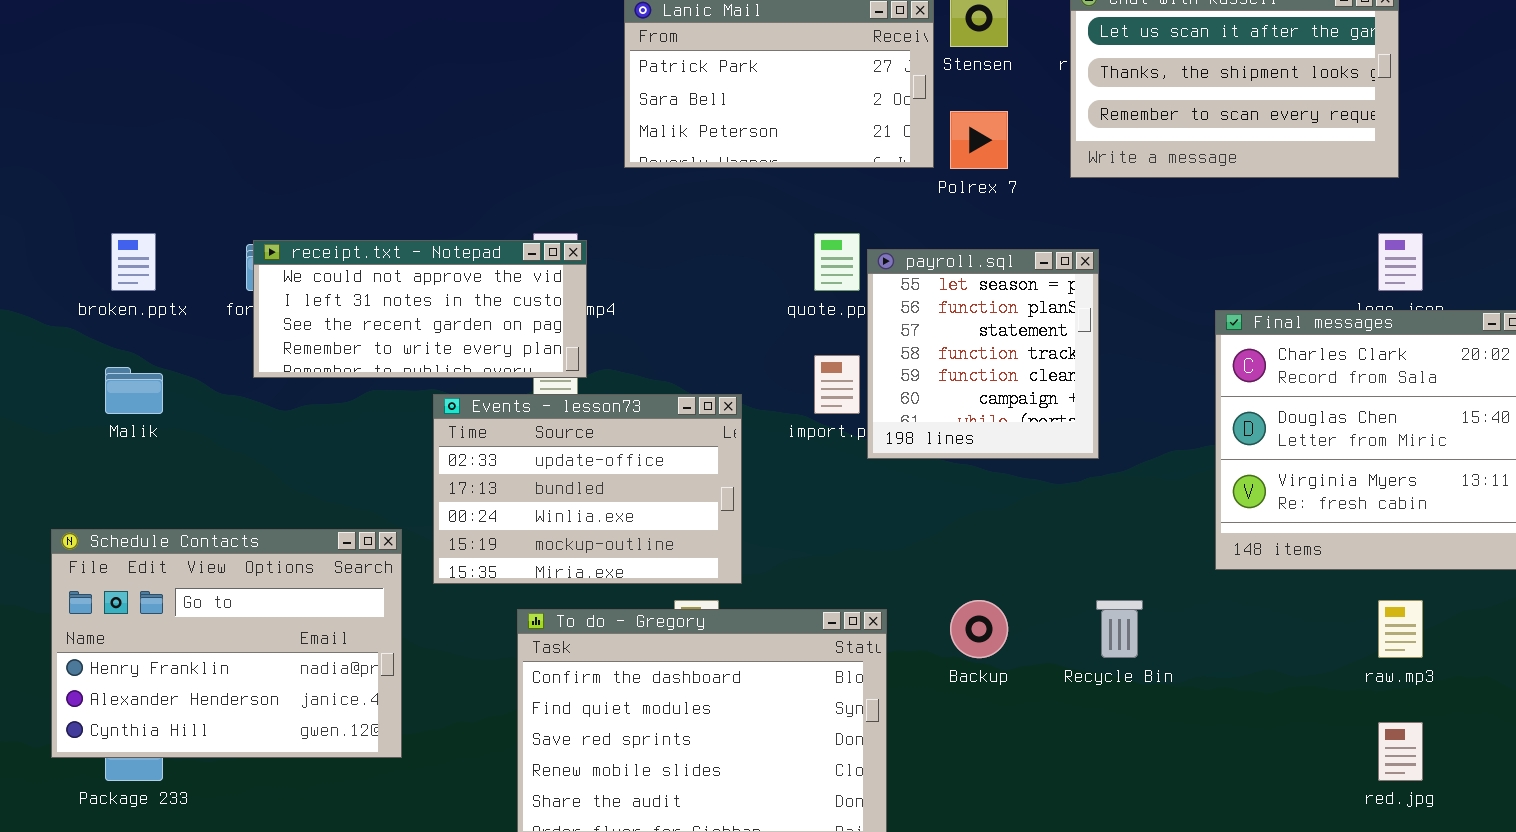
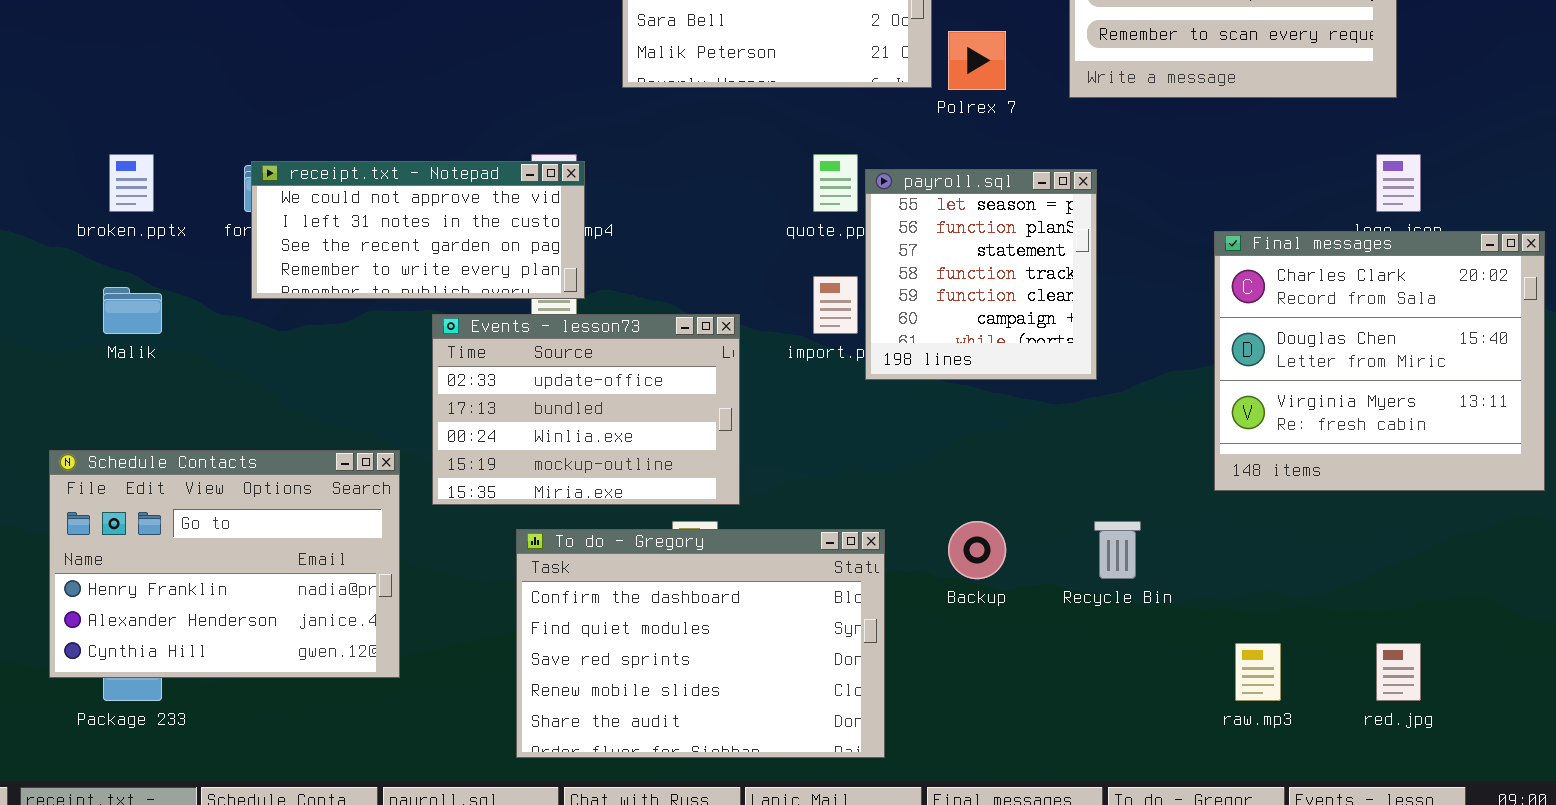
raw.mp3: [1378,600,1423,658] -> [1235,643,1281,701], moved

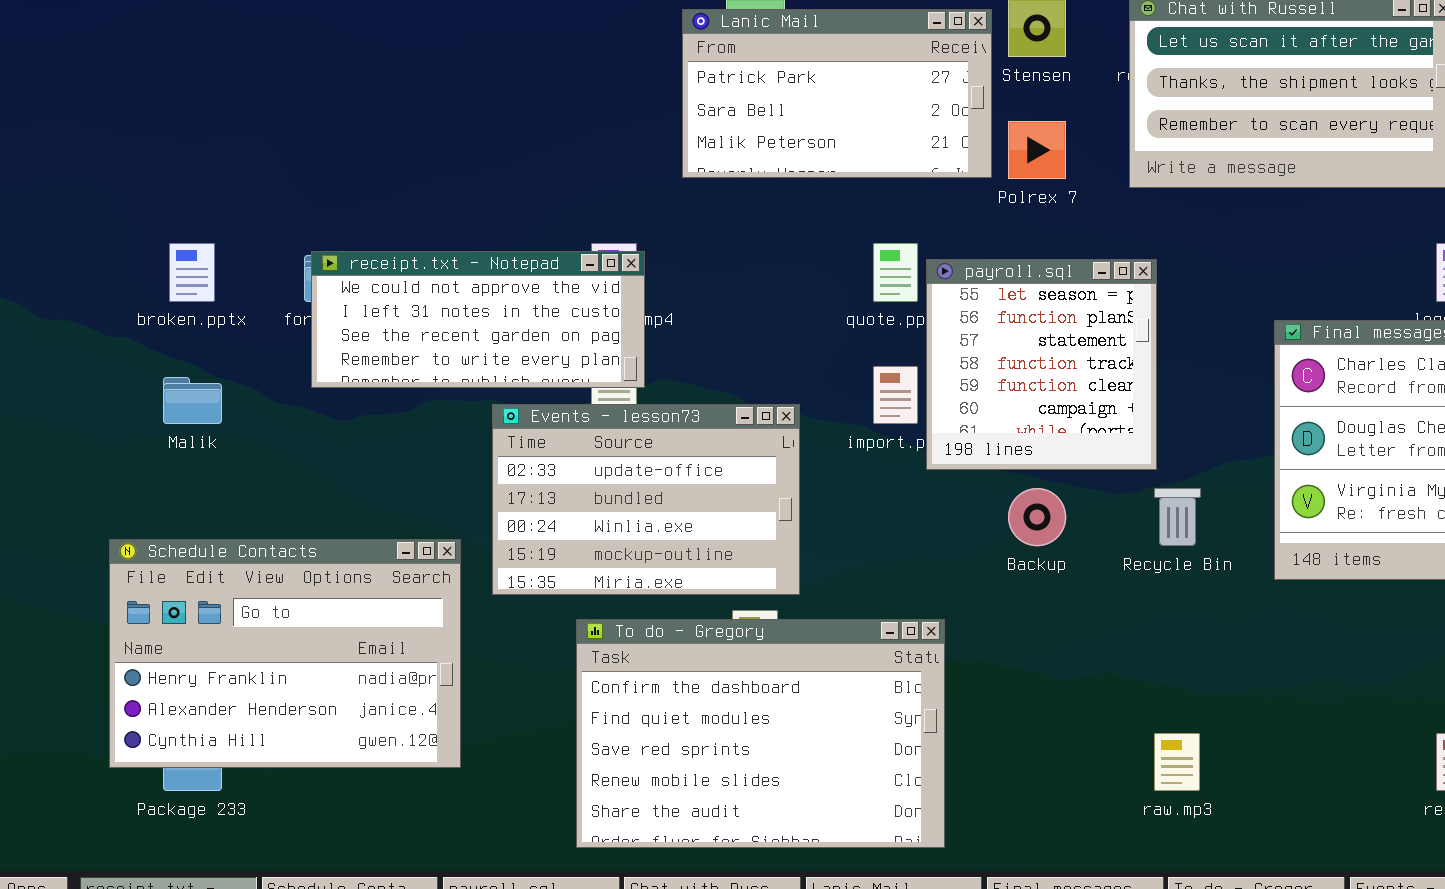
Backup: [948,521,1006,579] -> [1008,488,1066,546], moved
Recycle Bin: [1094,521,1141,579] -> [1154,488,1201,546], moved
raw.mp3: [1235,643,1281,701] -> [1154,733,1200,791], moved

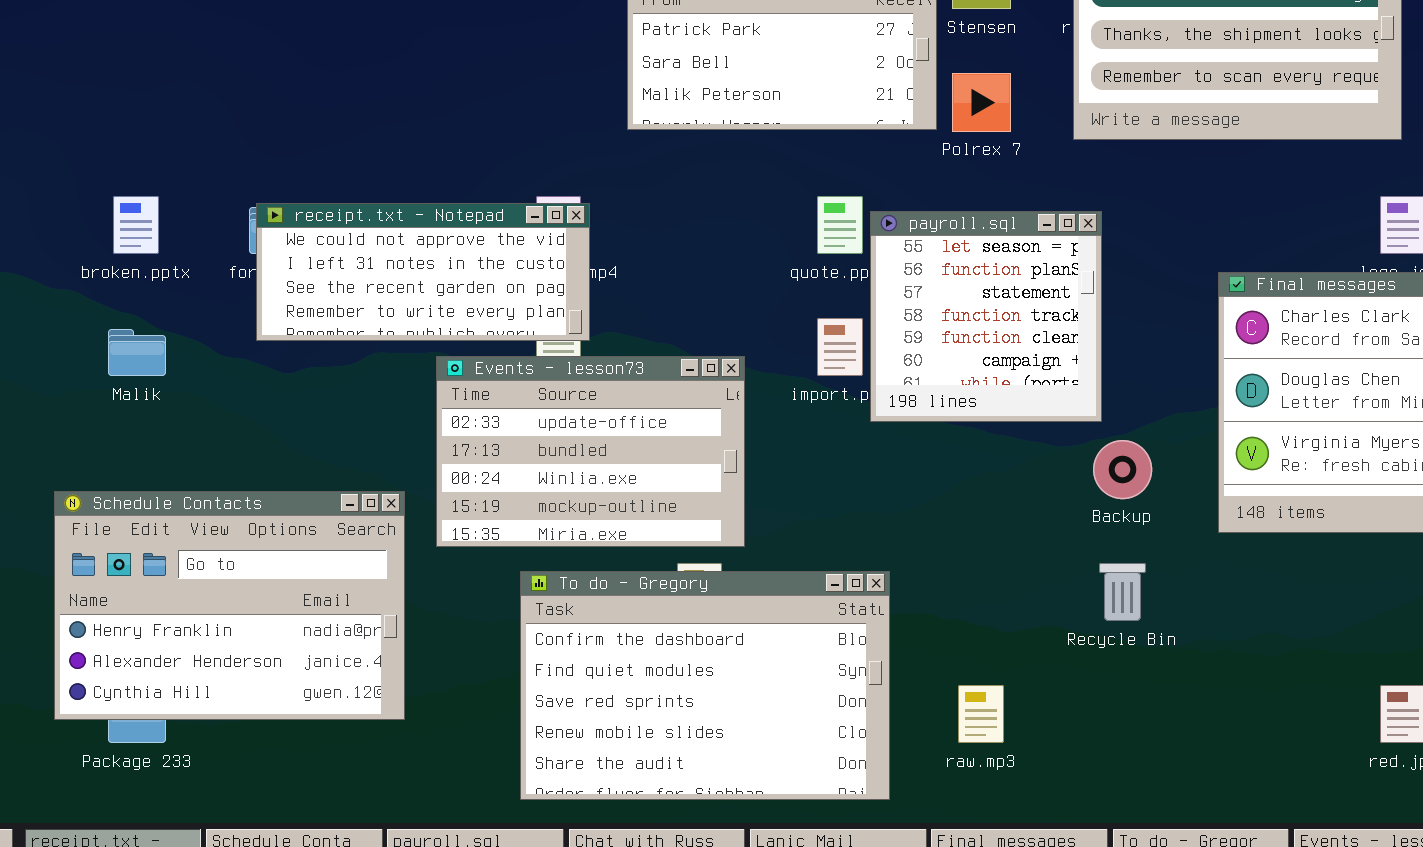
Backup: [1008,488,1066,546] -> [1093,440,1152,499], moved
Recycle Bin: [1154,488,1201,546] -> [1099,563,1146,621], moved
raw.mp3: [1154,733,1200,791] -> [958,685,1004,743], moved

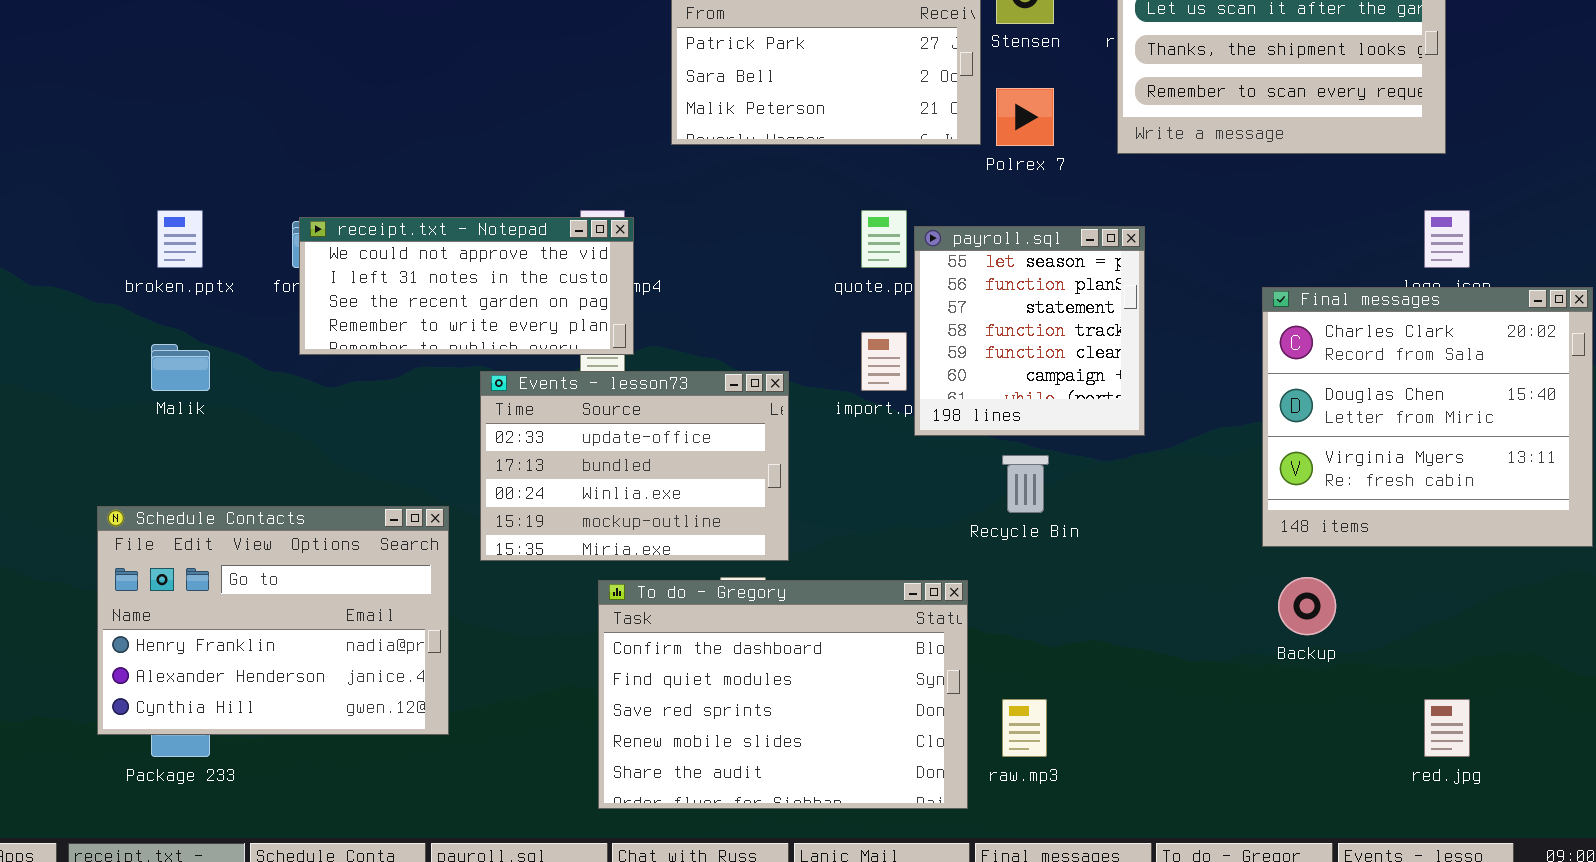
Backup: [1093,440,1152,499] -> [1278,577,1336,635], moved
Recycle Bin: [1099,563,1146,621] -> [1002,455,1049,513], moved
To do - Gregory: [520,571,890,800] -> [598,580,968,809], moved

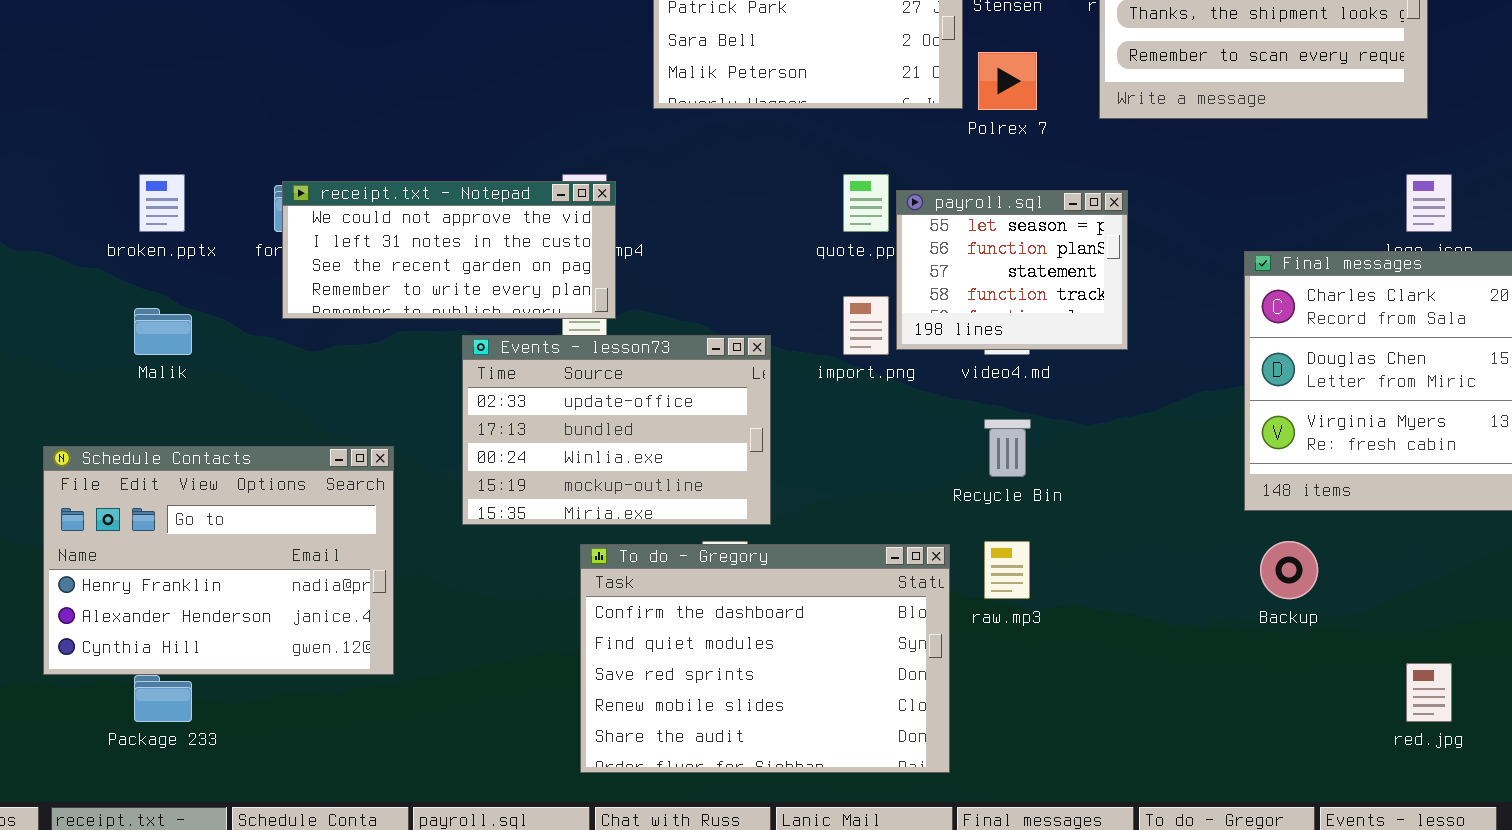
payroll.sql: [914,226,1145,436] -> [896,190,1128,350], resized
Schedule Contacts: [97,506,449,735] -> [43,446,394,675], moved
raw.mp3: [1002,699,1047,757] -> [984,541,1030,599], moved

